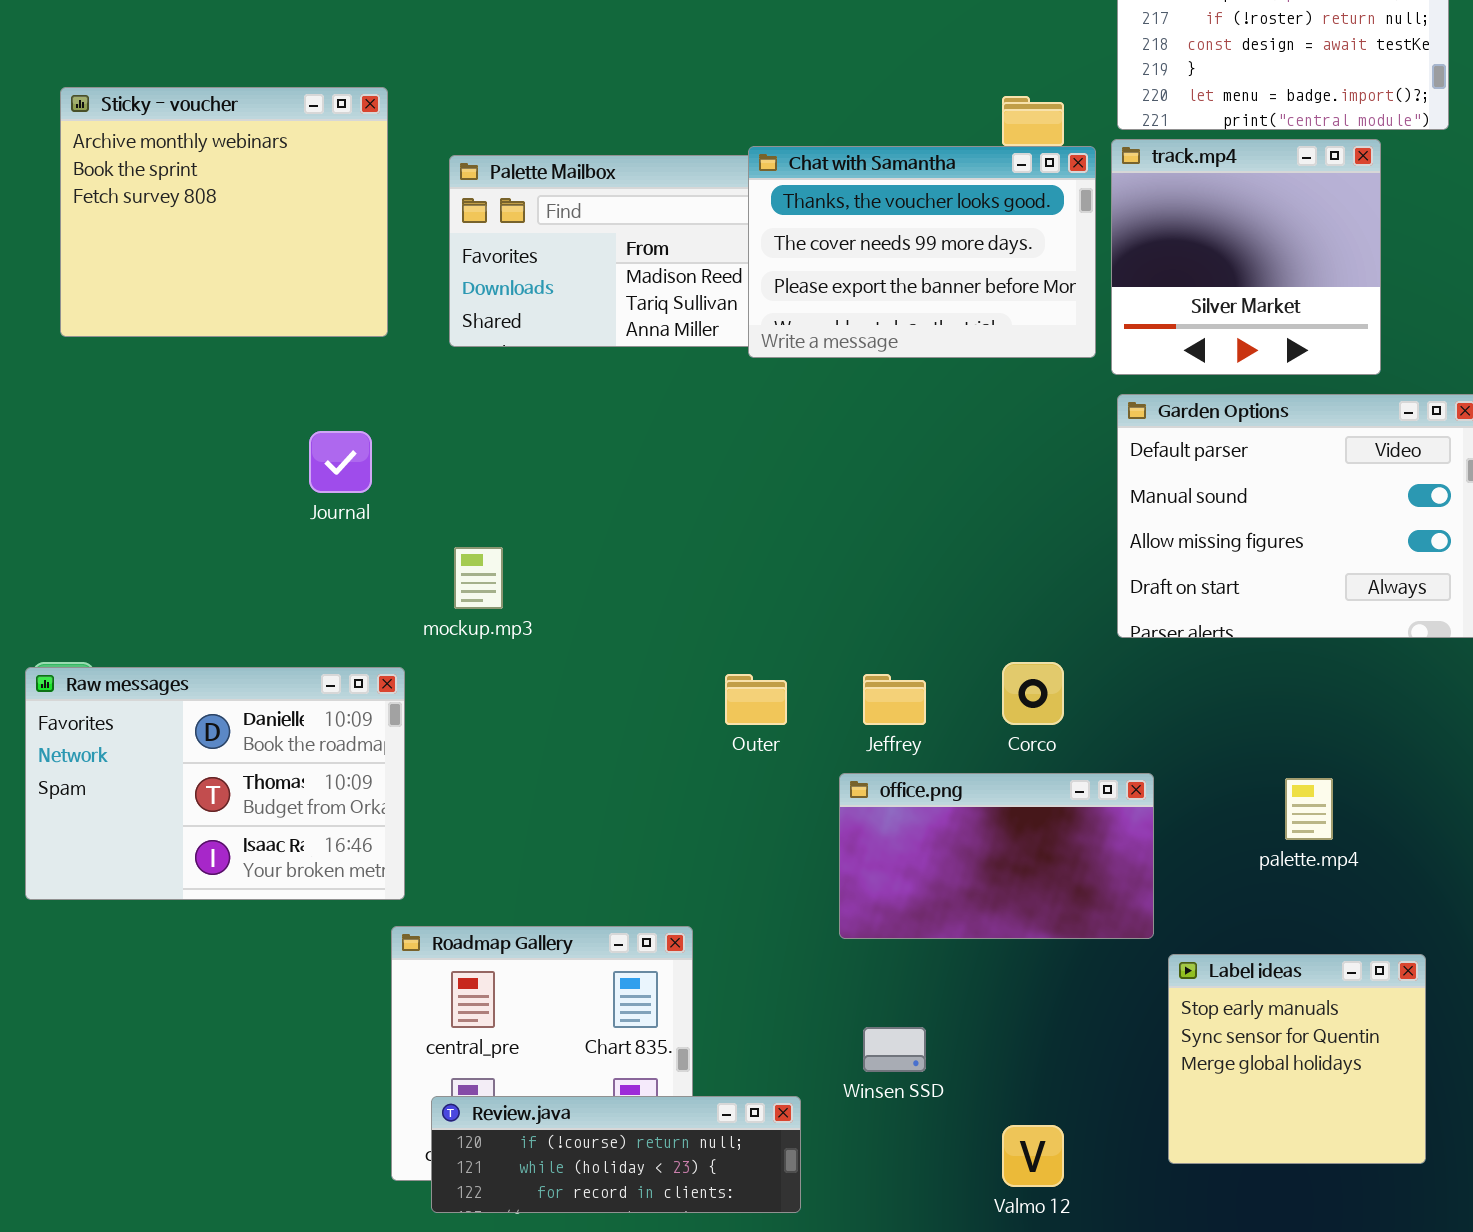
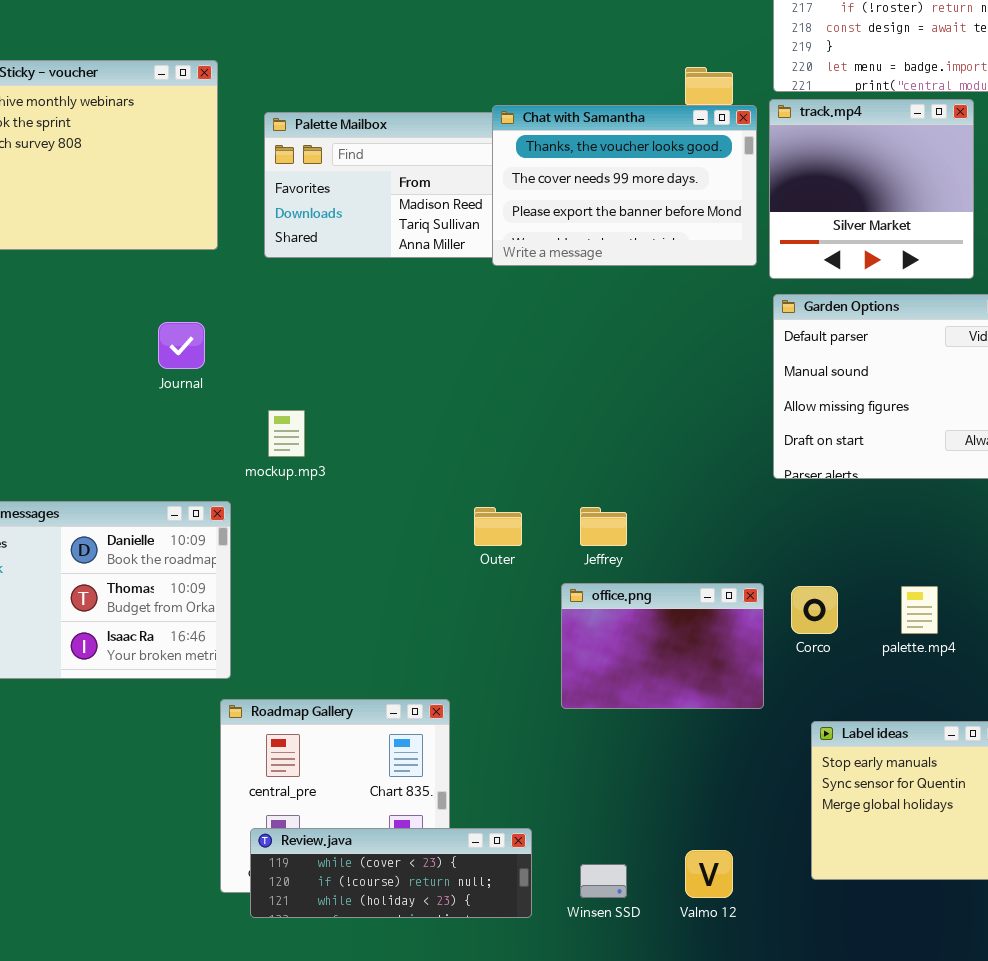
Corco: [1002,662,1064,725] -> [791,586,838,634], moved
office.png: [839,773,1154,939] -> [561,583,764,709], resized
Winsen SSD: [863,1027,926,1072] -> [580,864,627,898], moved
Review.java: [431,1096,801,1213] -> [250,828,532,918], scrolled up 1 row

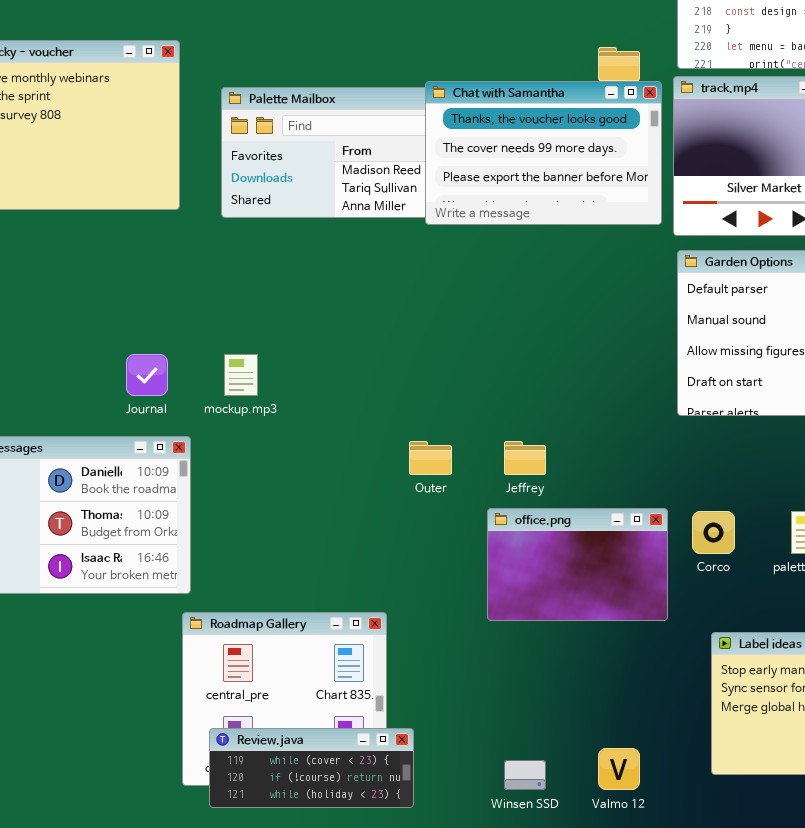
Journal: [158,322,205,369] -> [126,354,168,396], moved
Review.java: [250,828,532,918] -> [209,728,414,808], resized

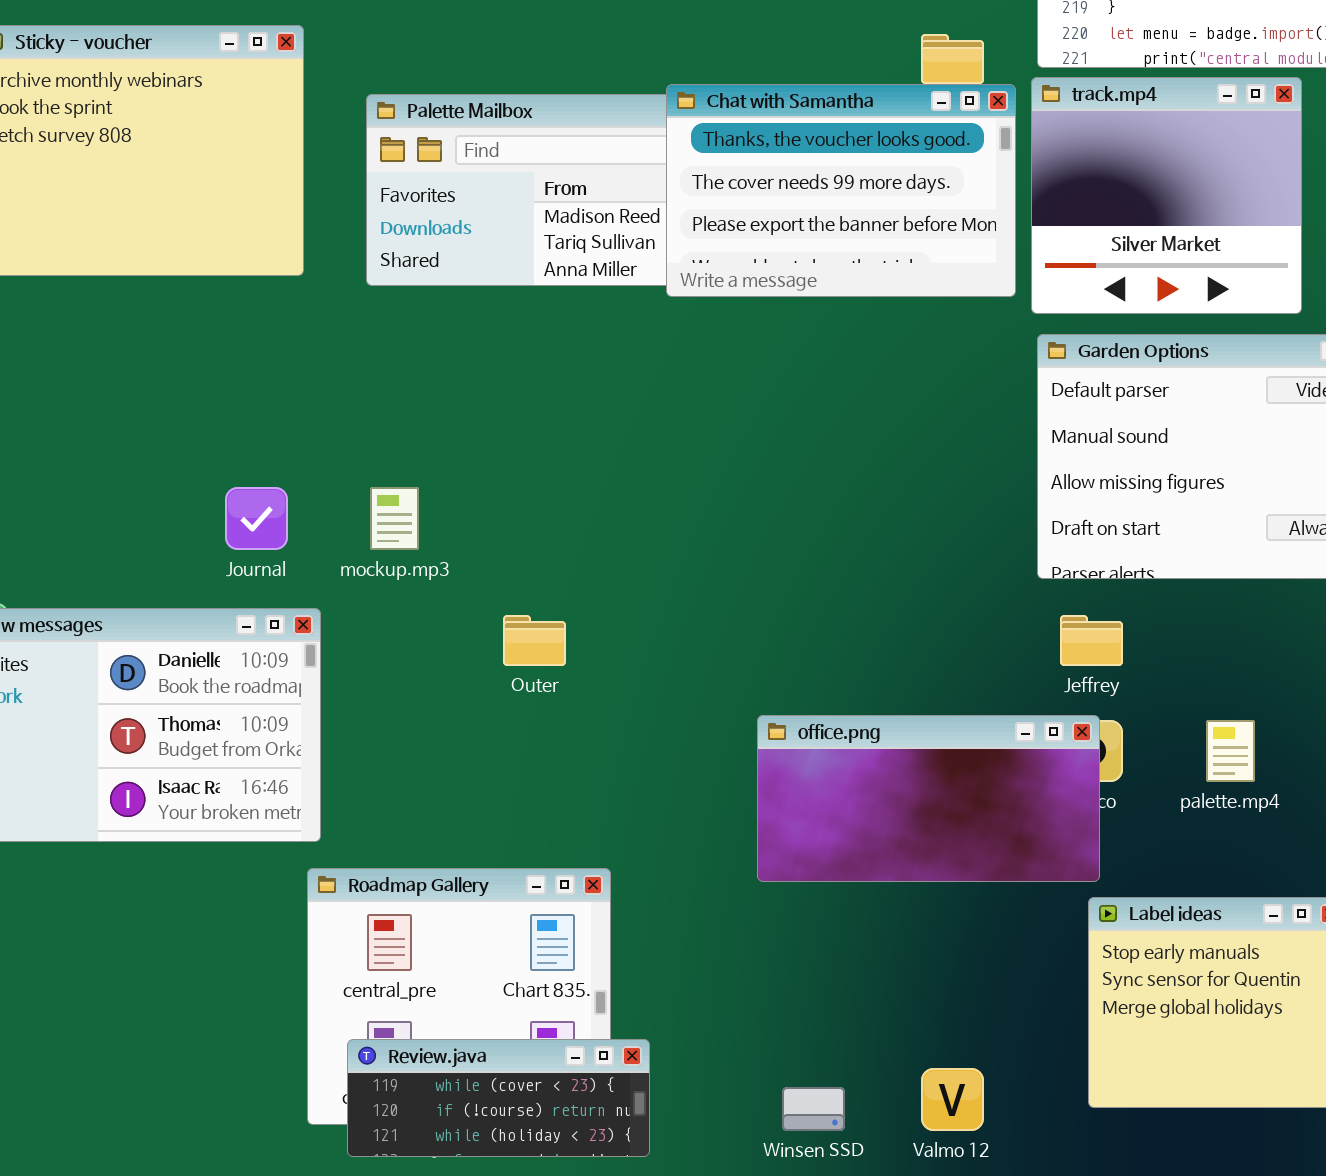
Outer: [409,441,452,475] -> [503,615,566,666], moved
Jeffrey: [504,441,546,475] -> [1060,615,1123,666], moved
office.png: [487,508,668,621] -> [757,715,1100,882], resized

